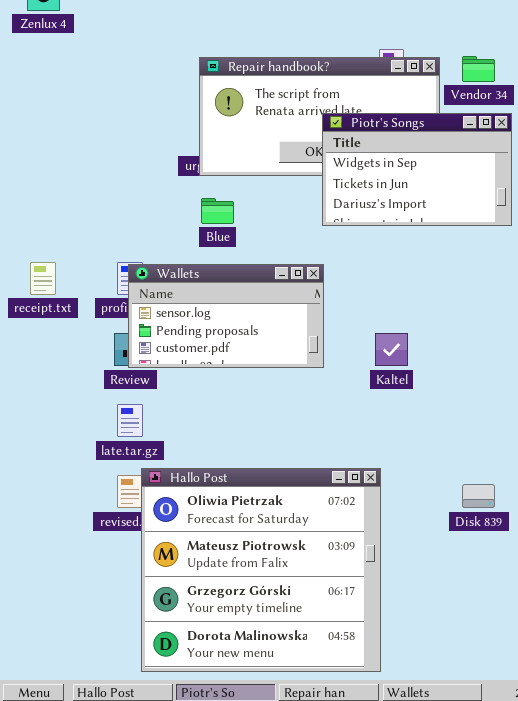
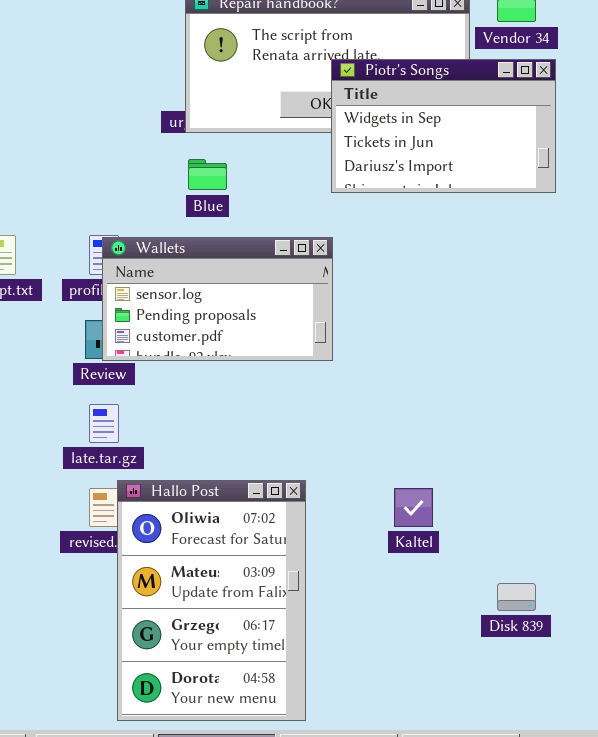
Kaltel: [375,333,408,366] -> [394,488,433,527], moved
Hallo Post: [141,468,381,672] -> [117,480,306,721], resized
Disk 839: [462,484,495,508] -> [497,583,536,611], moved

